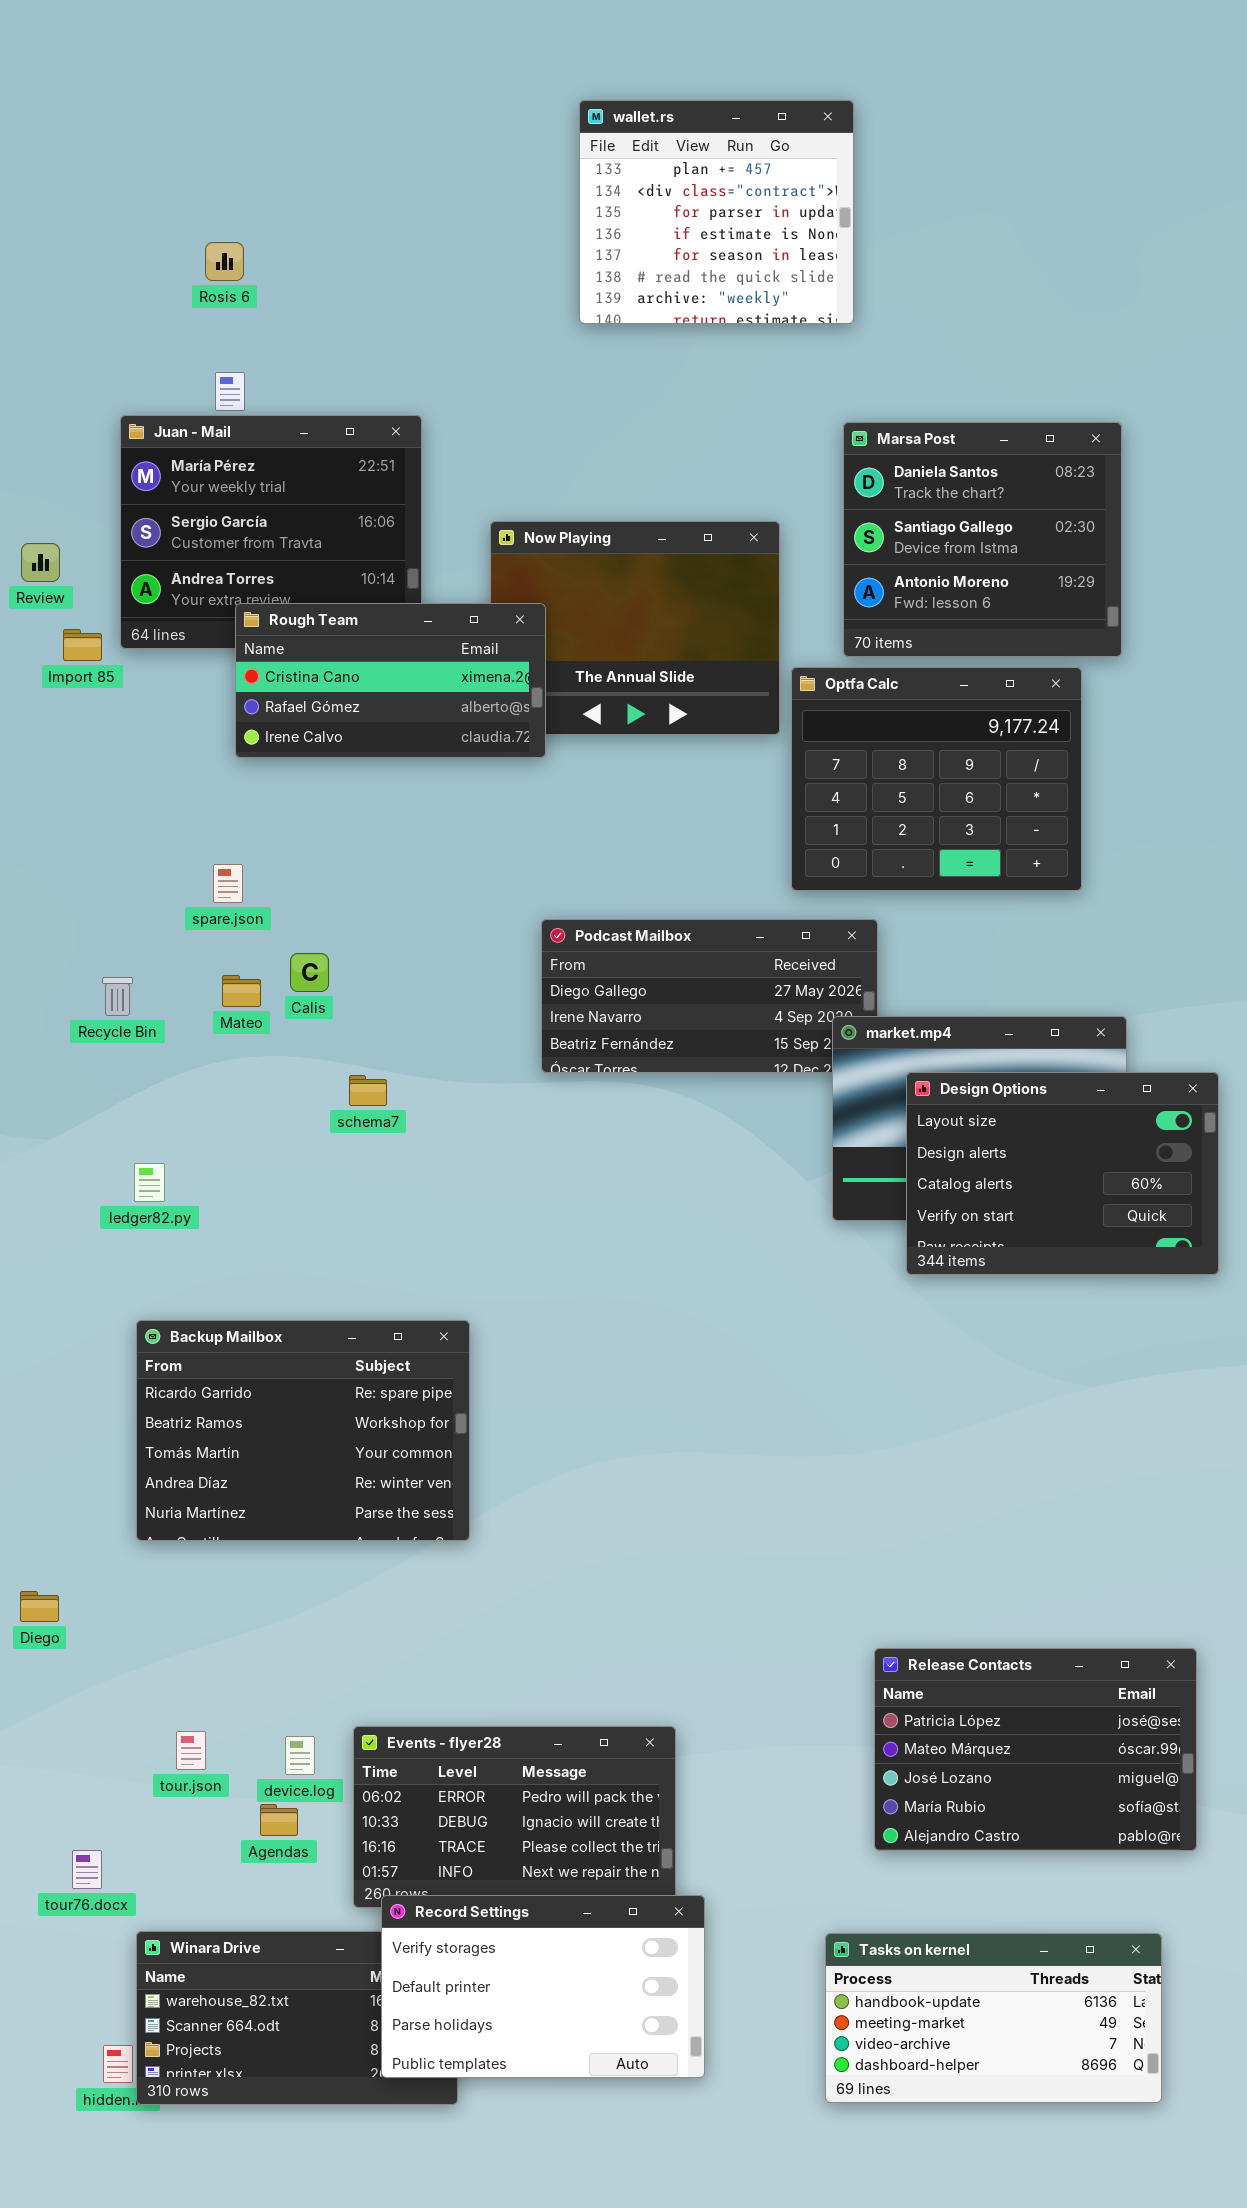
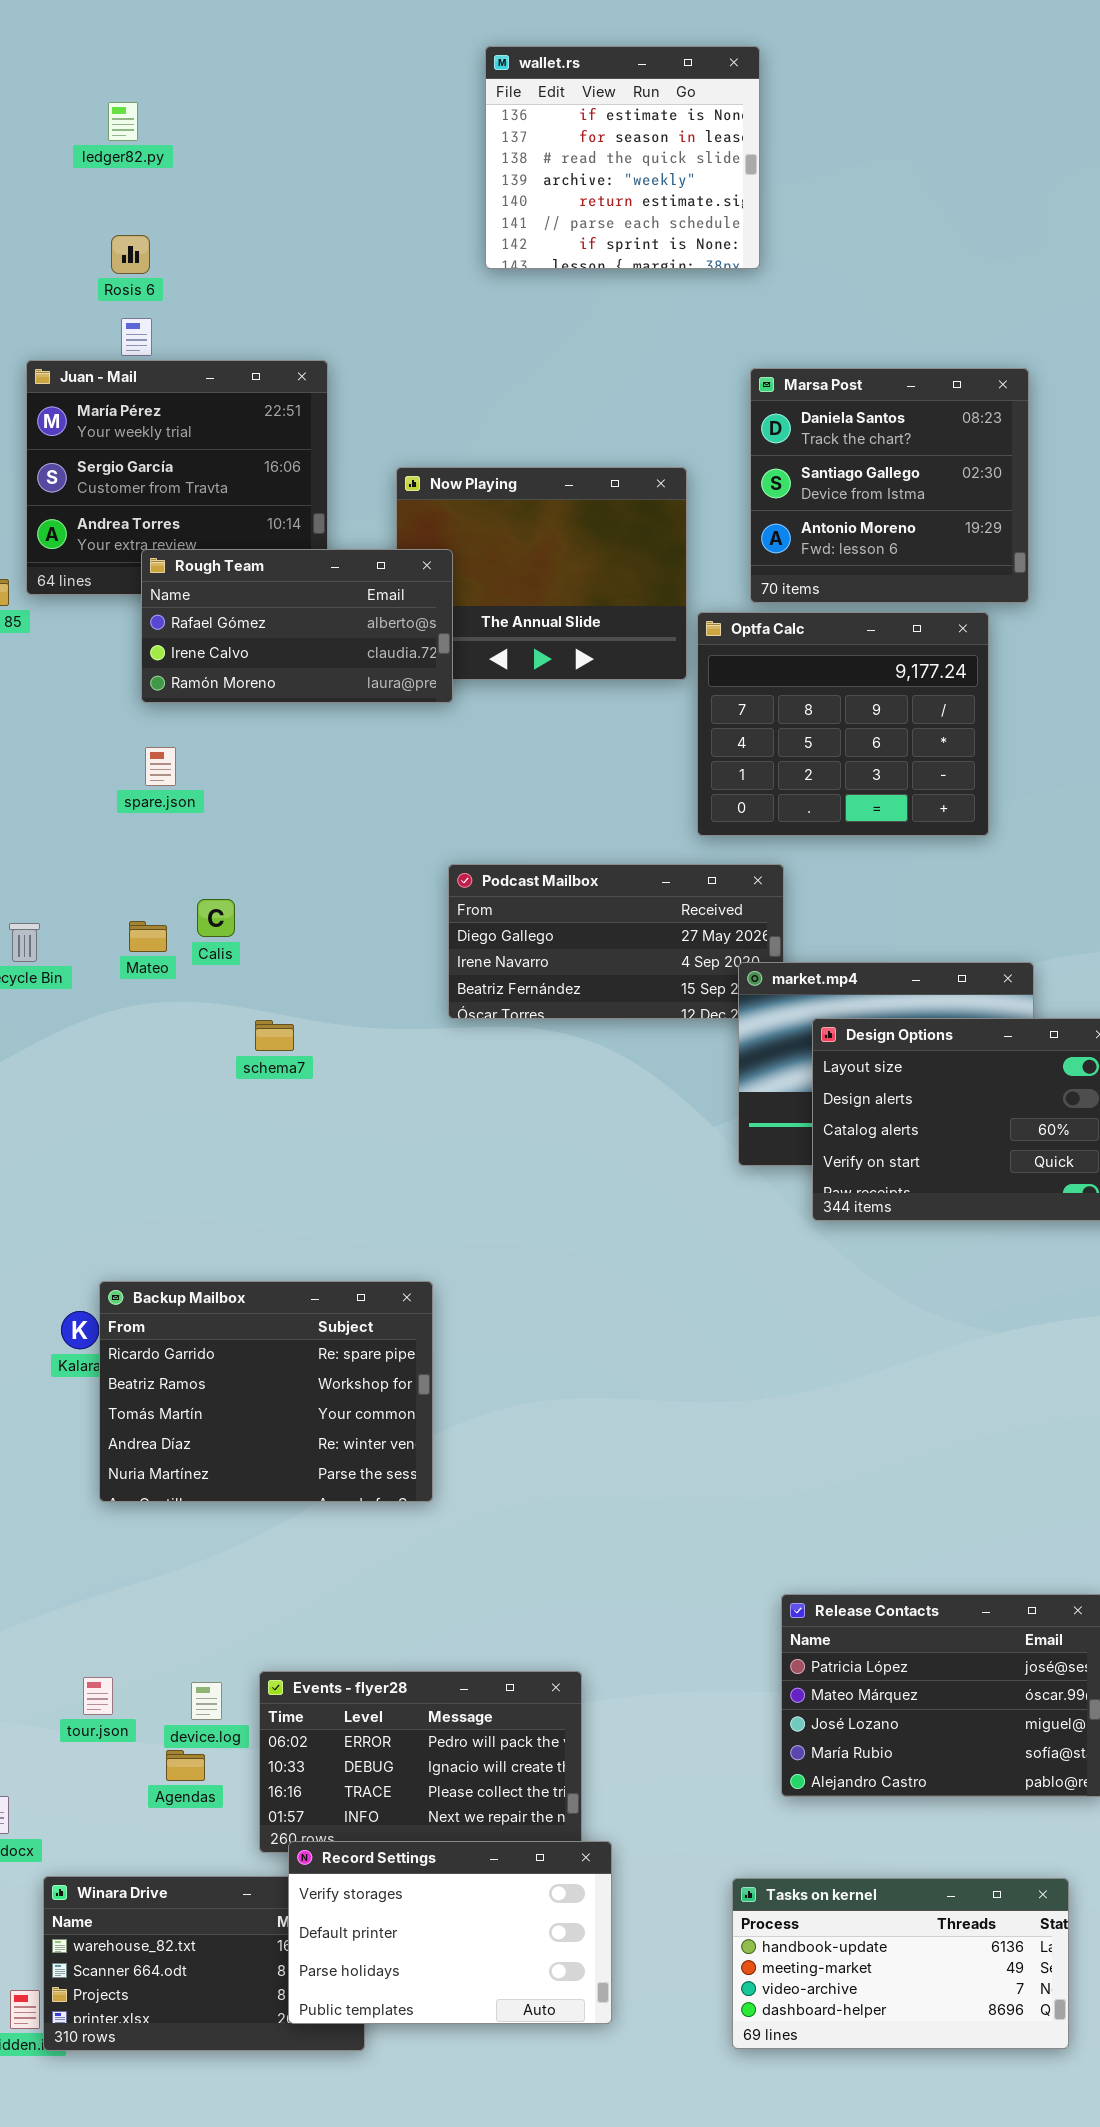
wallet.rs: [579,100,854,324] -> [485,46,760,269], scrolled down 3 rows
Rosis 6: [205,242,244,281] -> [111,235,150,274], moved
Rough Team: [235,603,546,758] -> [141,549,453,703], scrolled down 1 row
spare.json: [213,864,243,903] -> [145,747,176,786], moved
ledger82.py: [134,1163,165,1202] -> [108,102,138,141], moved
Backup Mailbox: [136,1320,470,1541] -> [99,1281,433,1502], moved

